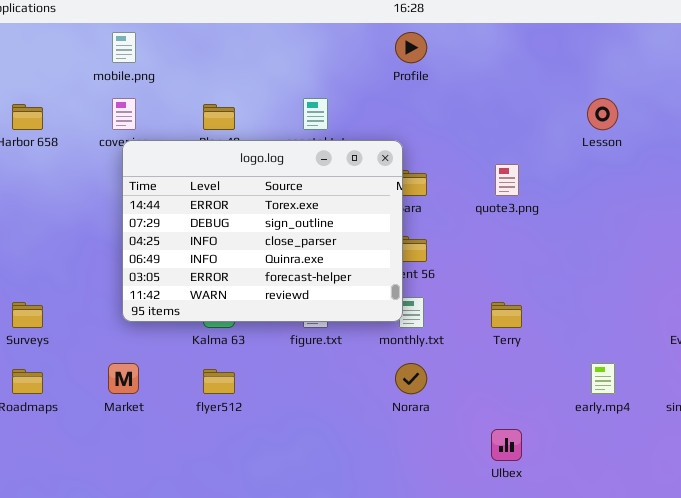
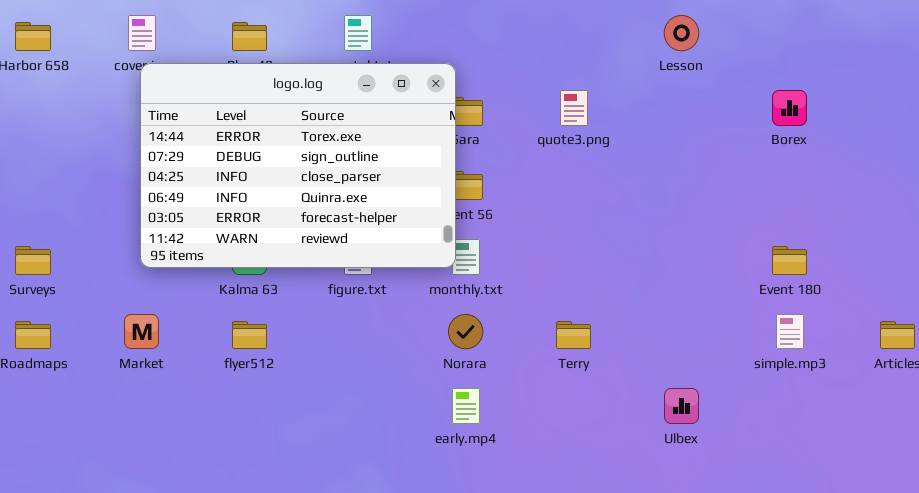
Terry: [491,302,522,328] -> [556,321,591,349], moved
early.mp4: [591,363,615,394] -> [452,388,480,424], moved
Ulbex: [491,429,522,461] -> [664,388,699,424], moved

